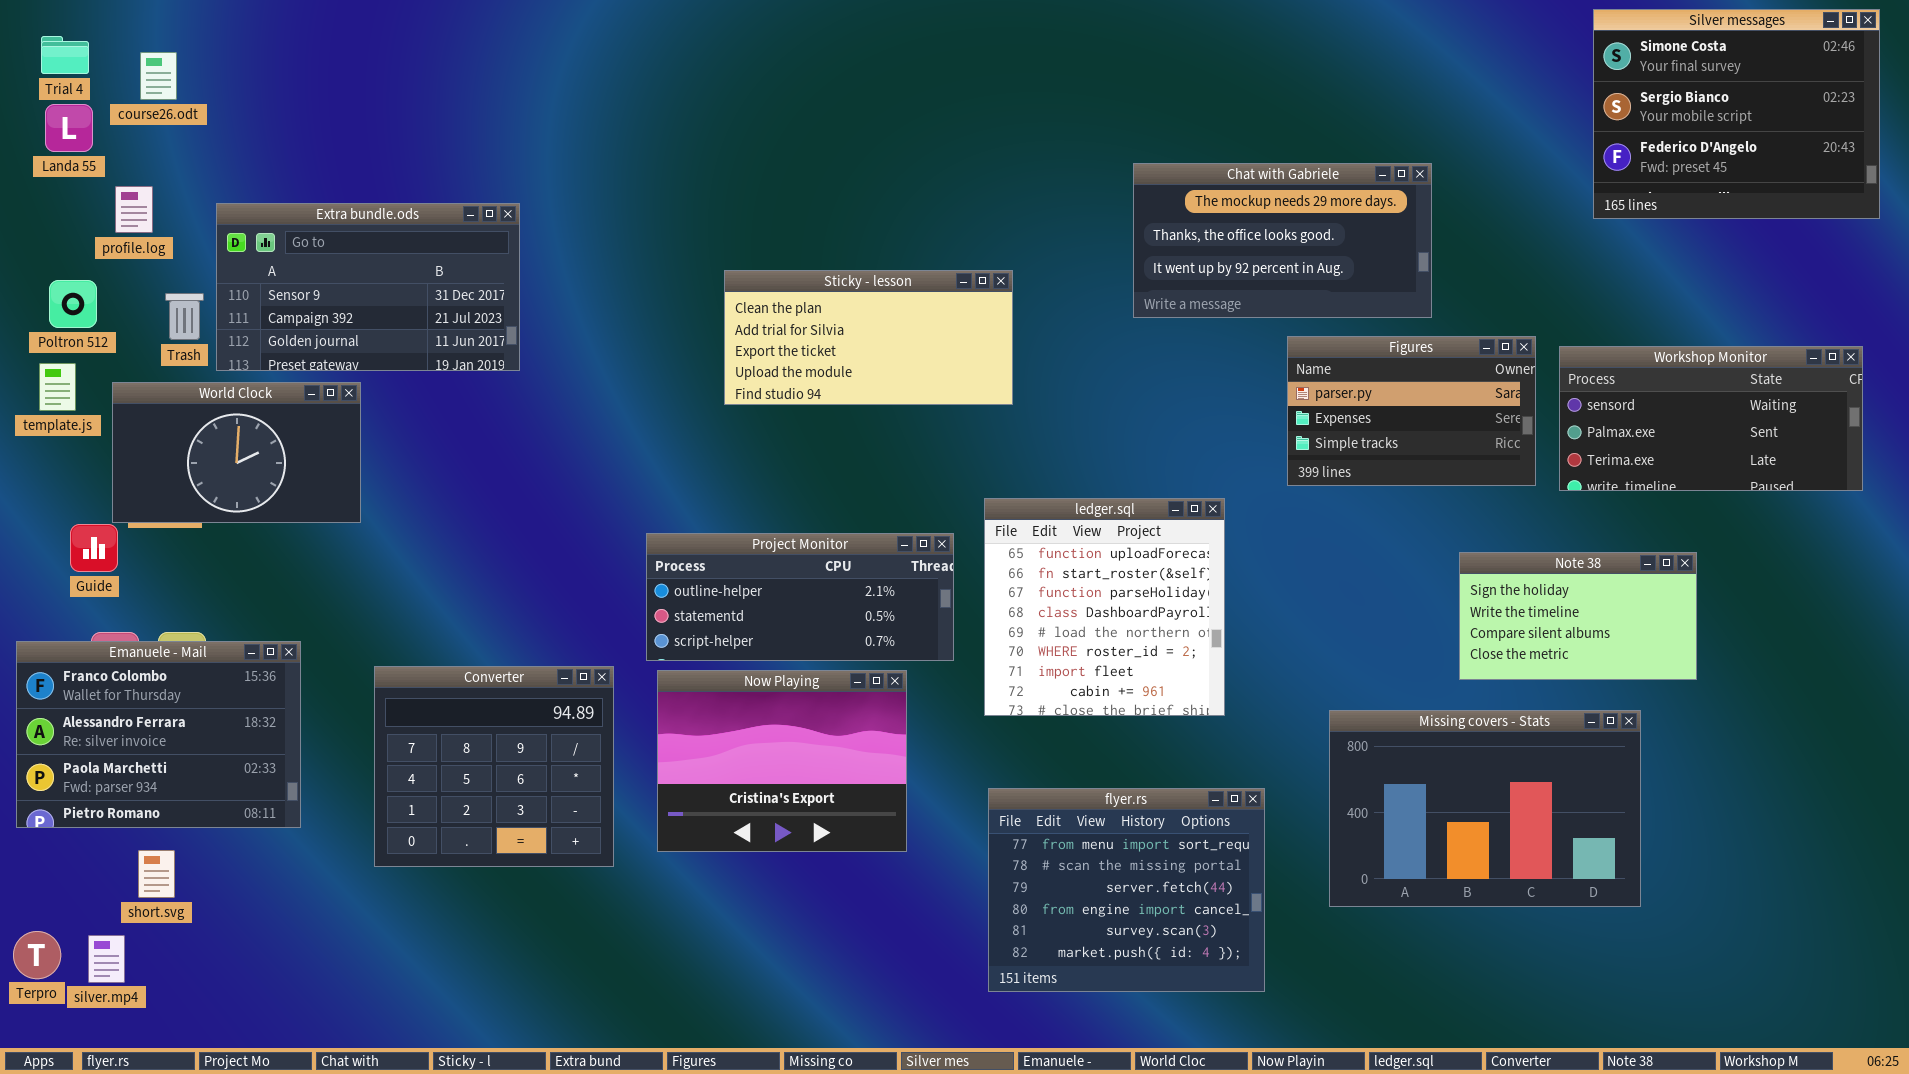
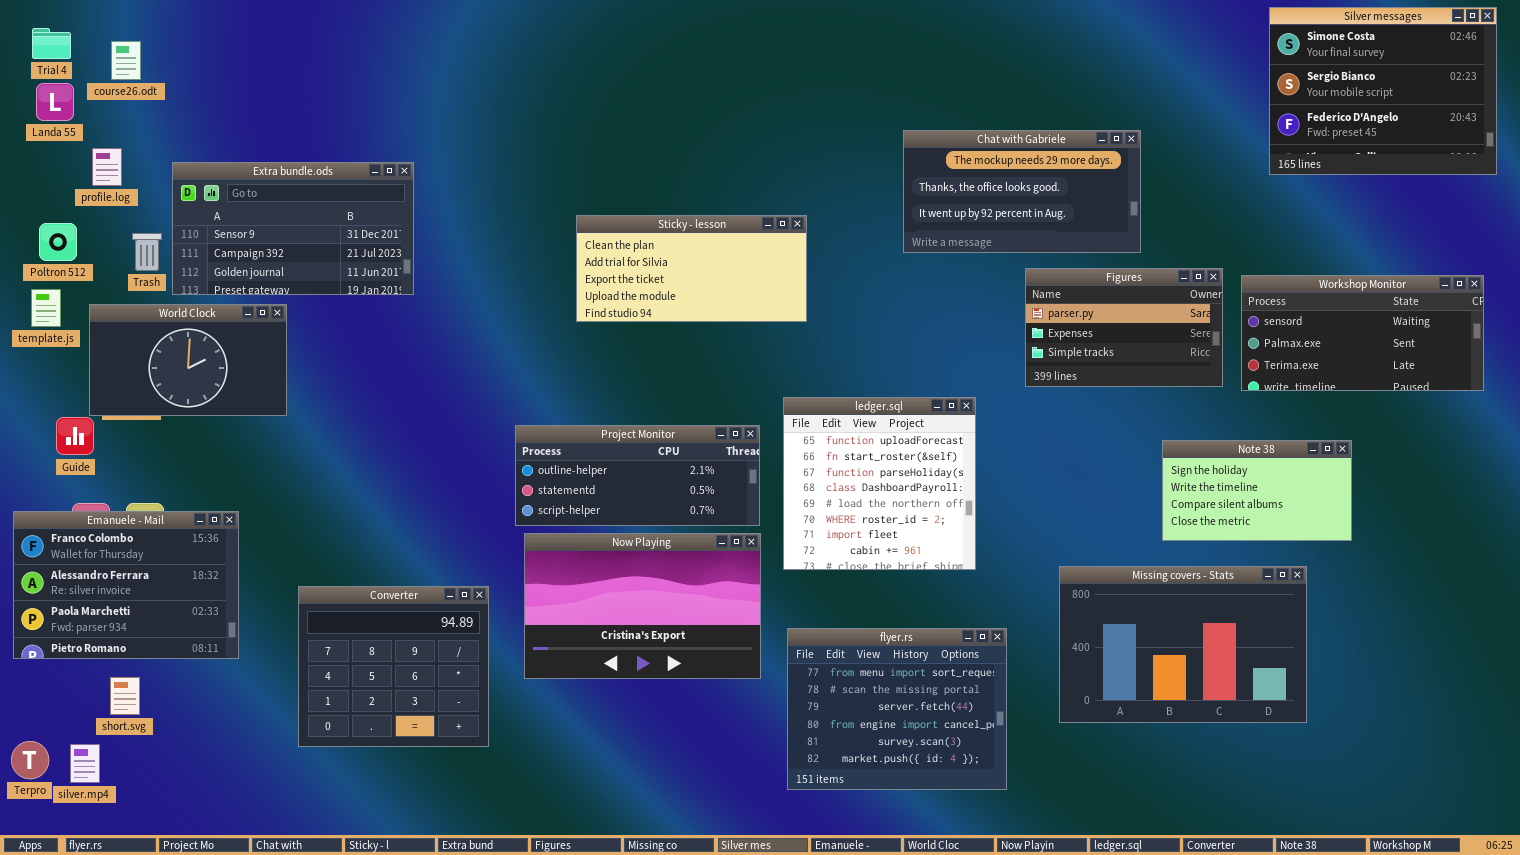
Converter: [374,666,614,867] -> [298,586,489,747], moved
Now Playing: [657,670,907,852] -> [524,533,761,679], resized

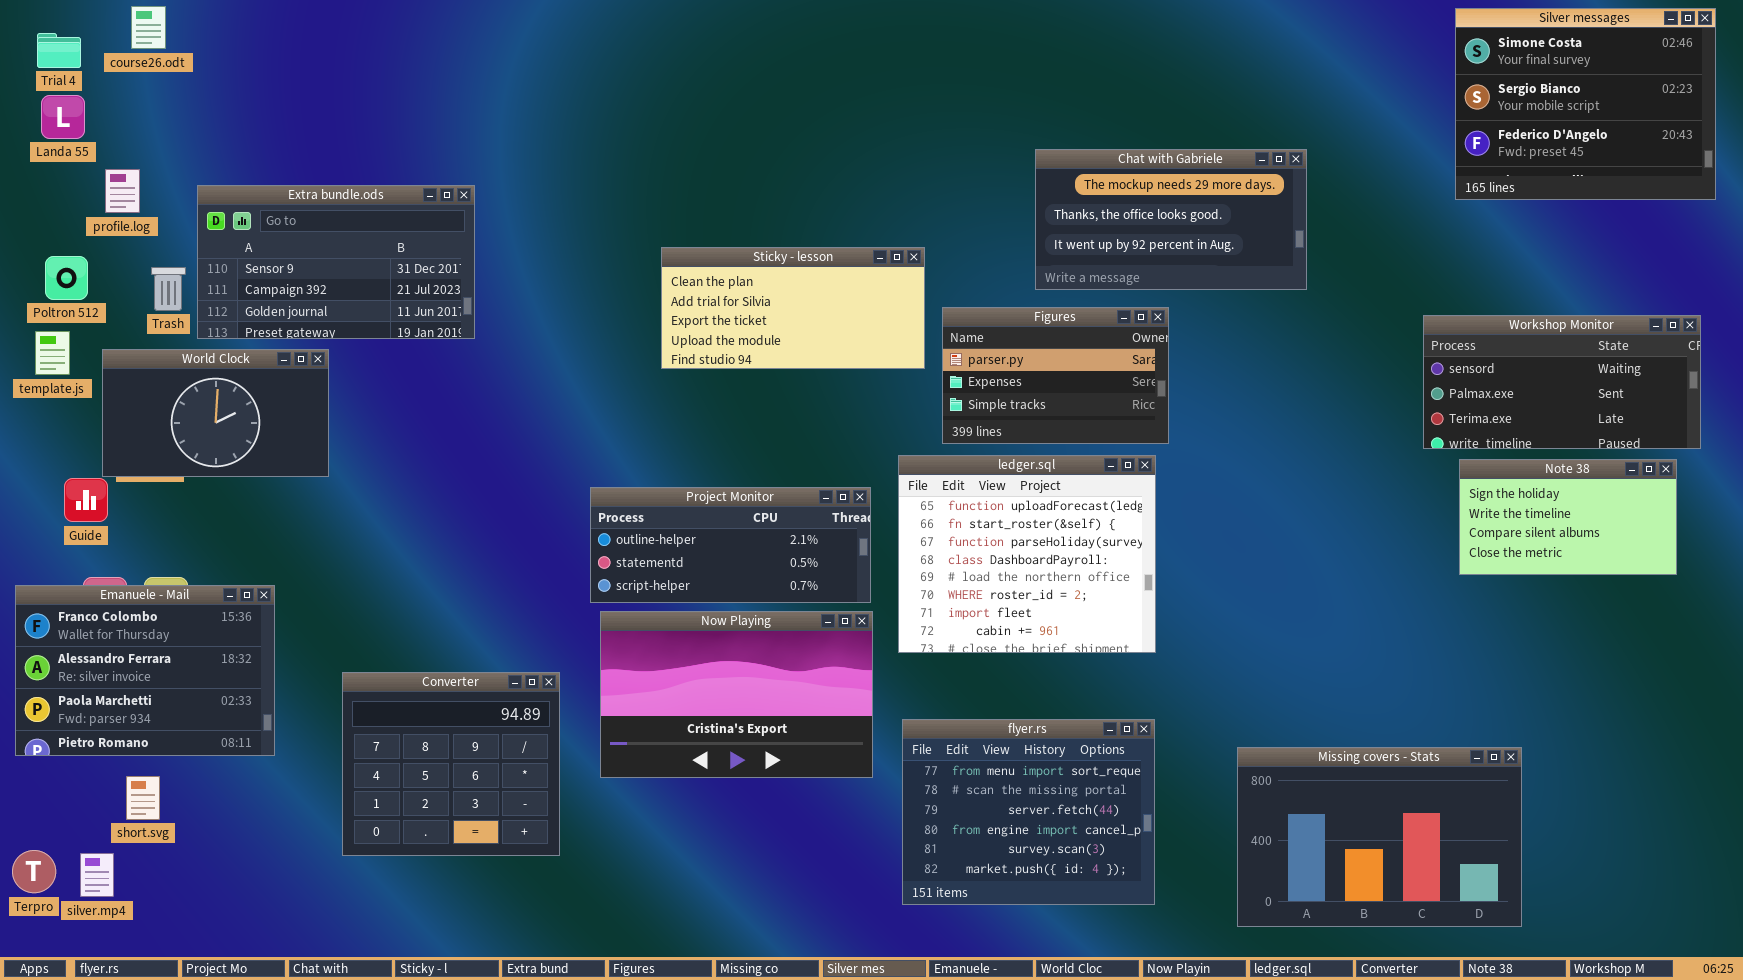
course26.odt: [111,41,141,80] -> [131,6,166,49], moved
Figures: [1025,268,1223,387] -> [942,307,1169,444], moved
ledger.sql: [783,397,976,570] -> [898,455,1156,653], resized
Note 38: [1162,440,1352,541] -> [1459,459,1677,575], moved
Missing covers - Stats: [1059,566,1307,723] -> [1237,747,1522,927], moved

